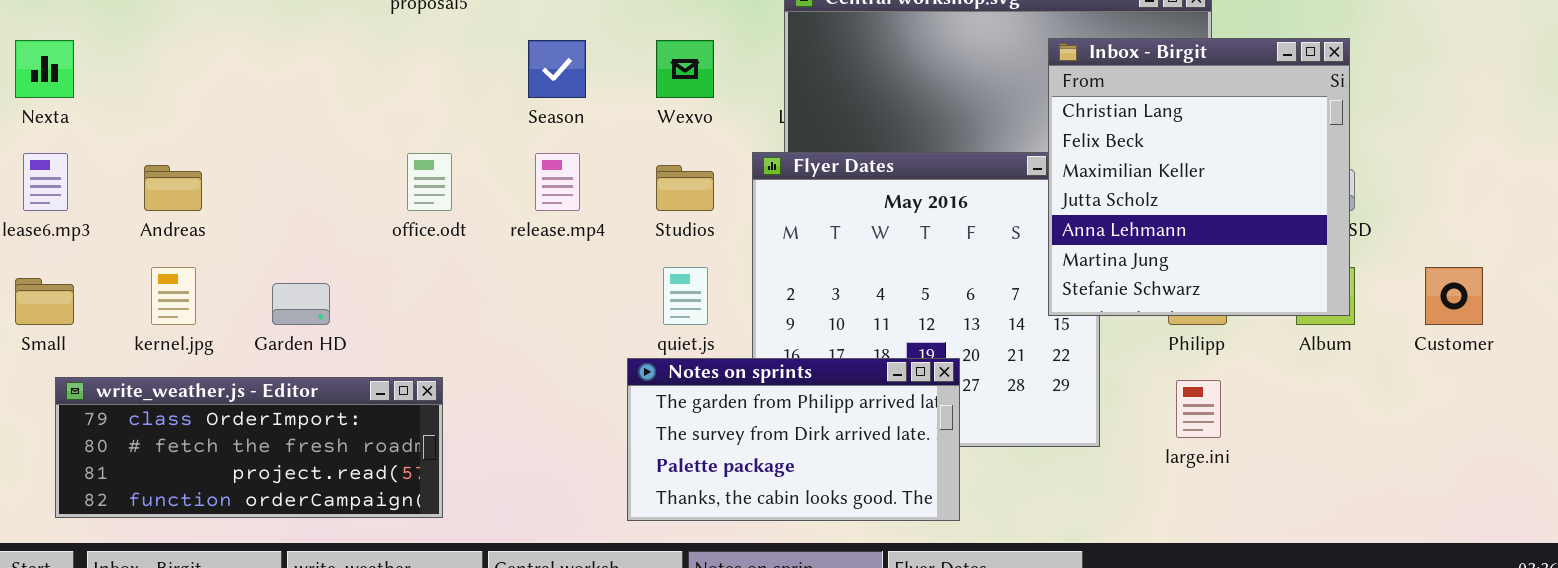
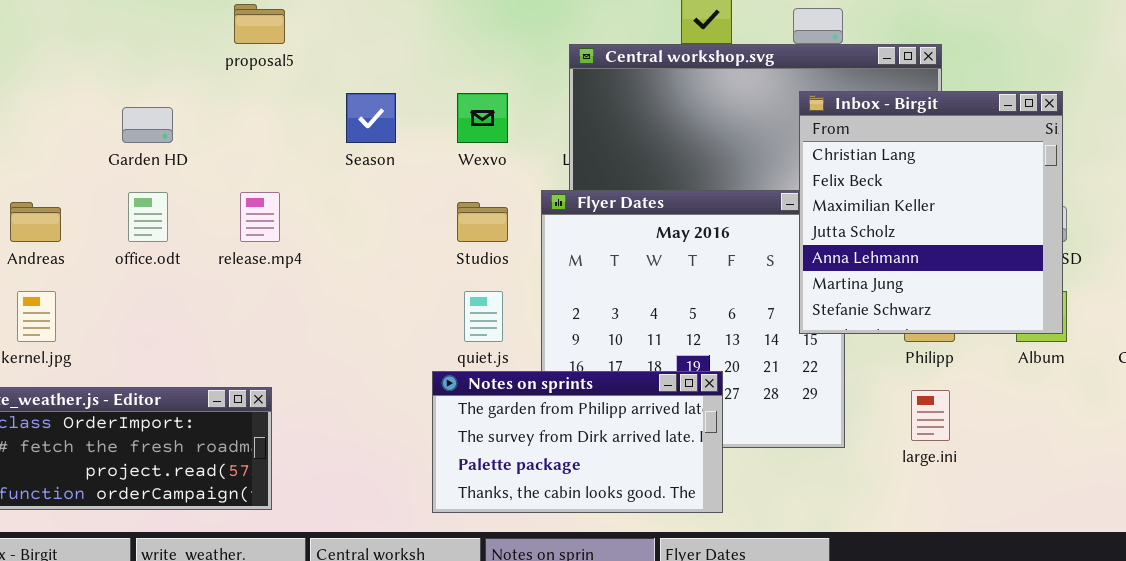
office.odt: [407,153,452,211] -> [128,192,168,242], moved
release.mp4: [535,153,580,211] -> [240,192,280,242], moved
Garden HD: [272,283,330,325] -> [122,107,173,143], moved

